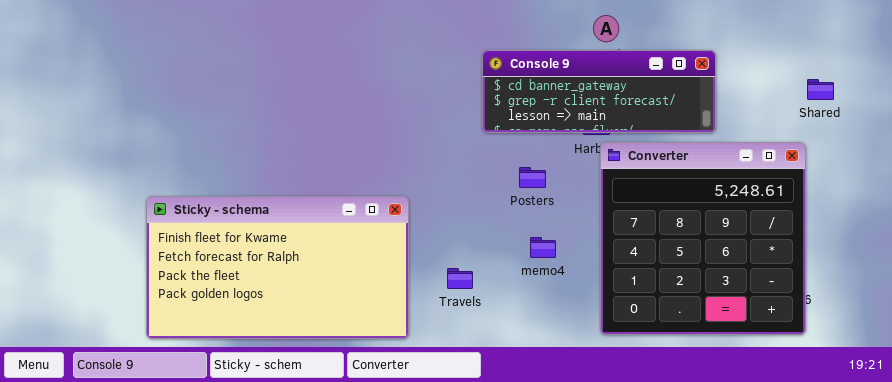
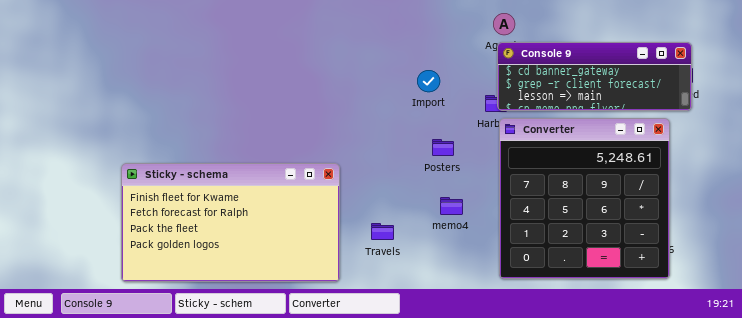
Console 9: [482,50,716,133] -> [497,42,692,111], moved

